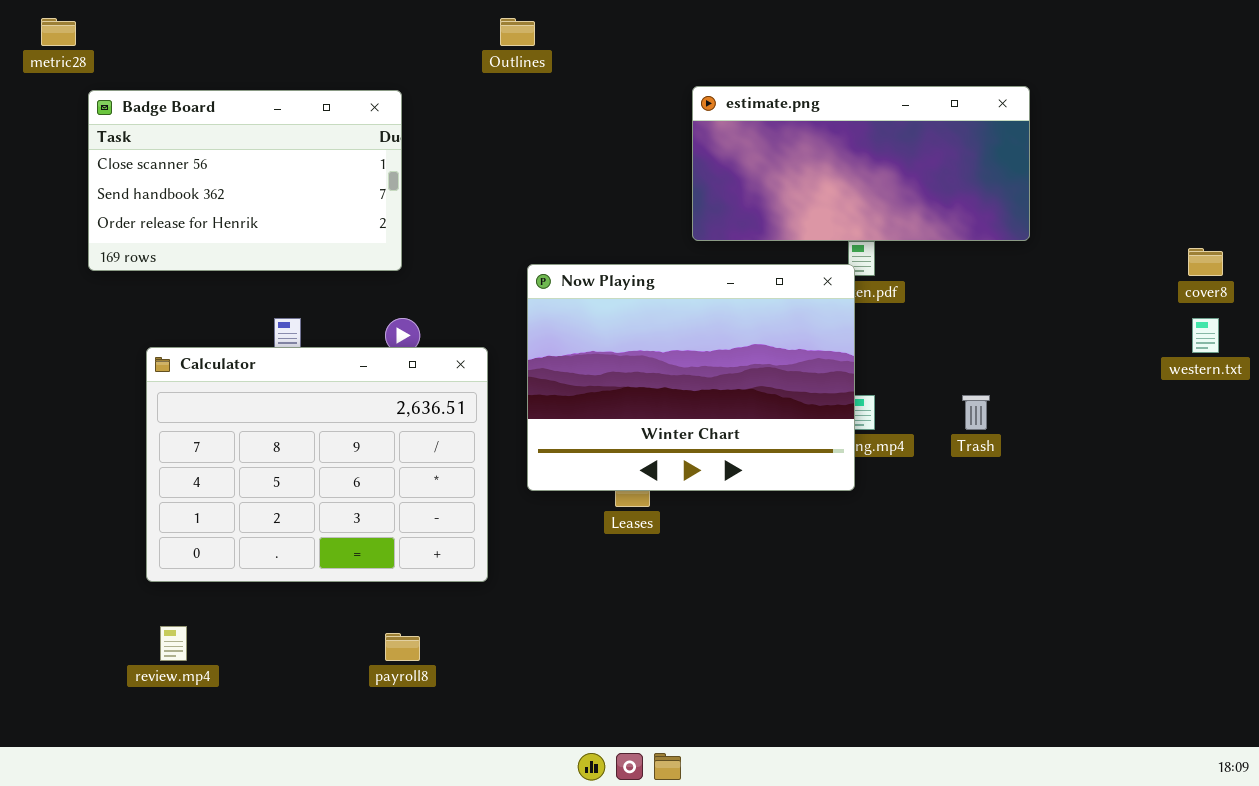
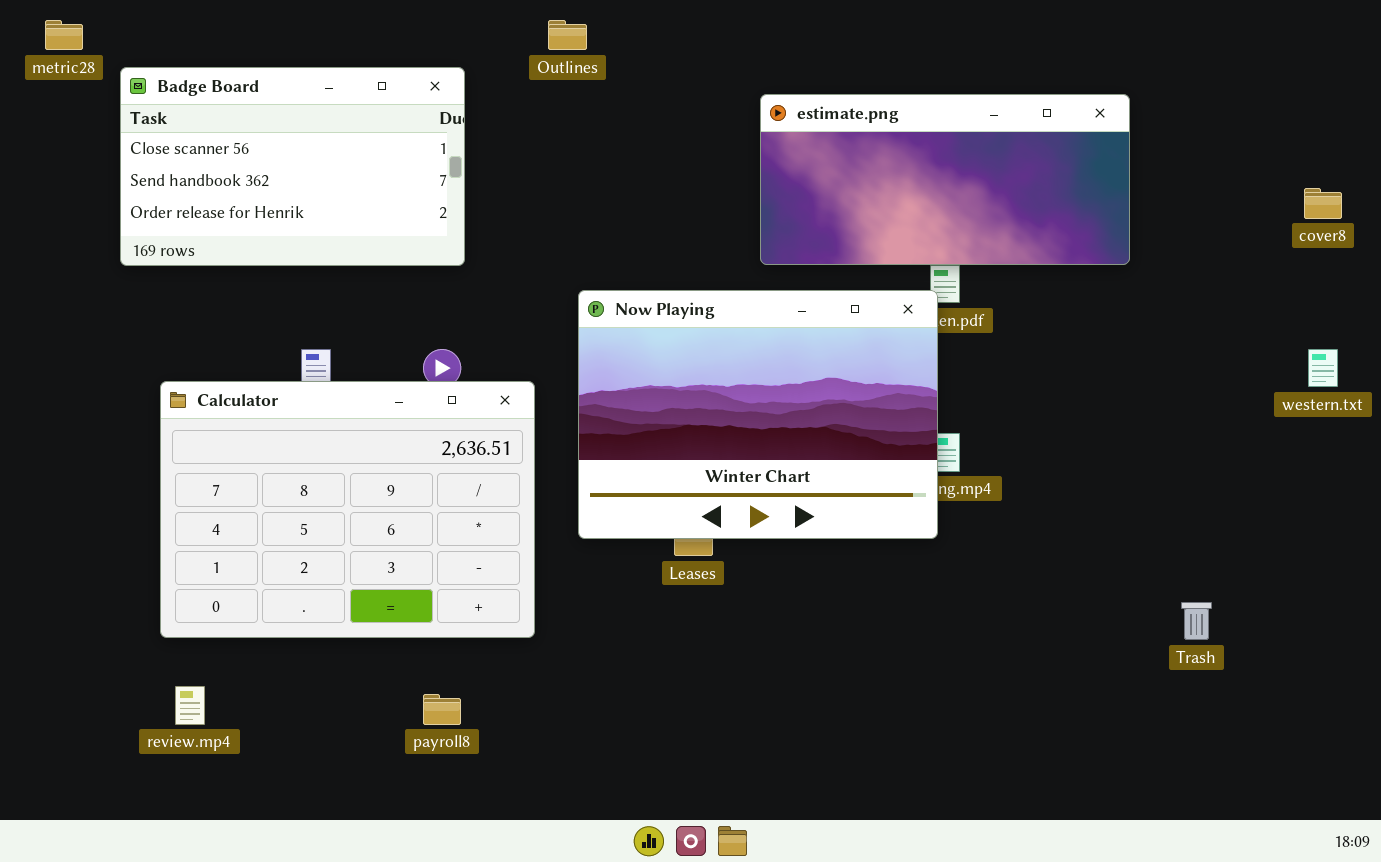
Badge Board: [88,90,402,271] -> [120,67,465,266], moved
cover8: [1188,248,1223,276] -> [1304,188,1342,219], moved
Trash: [962,395,990,430] -> [1181,602,1212,640], moved

